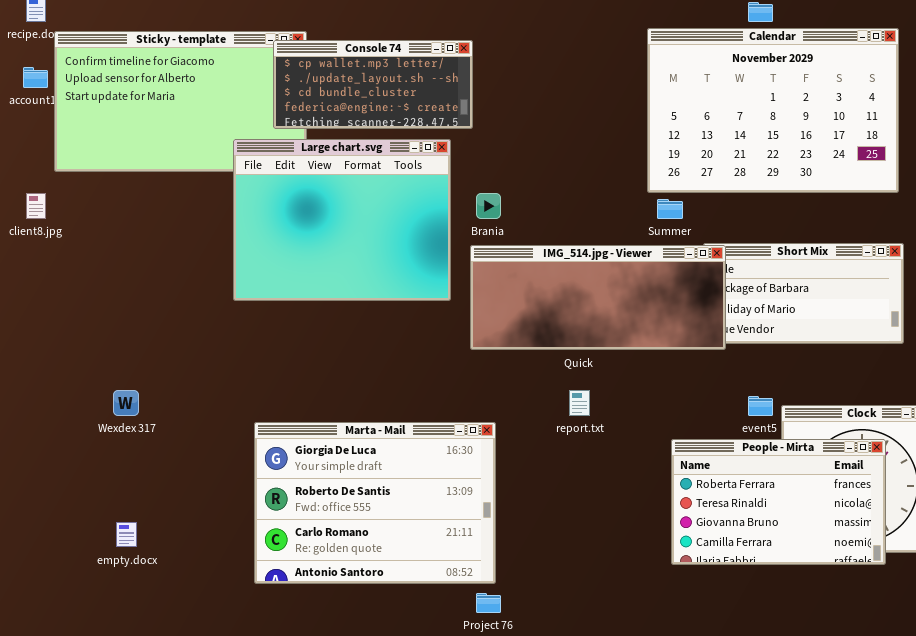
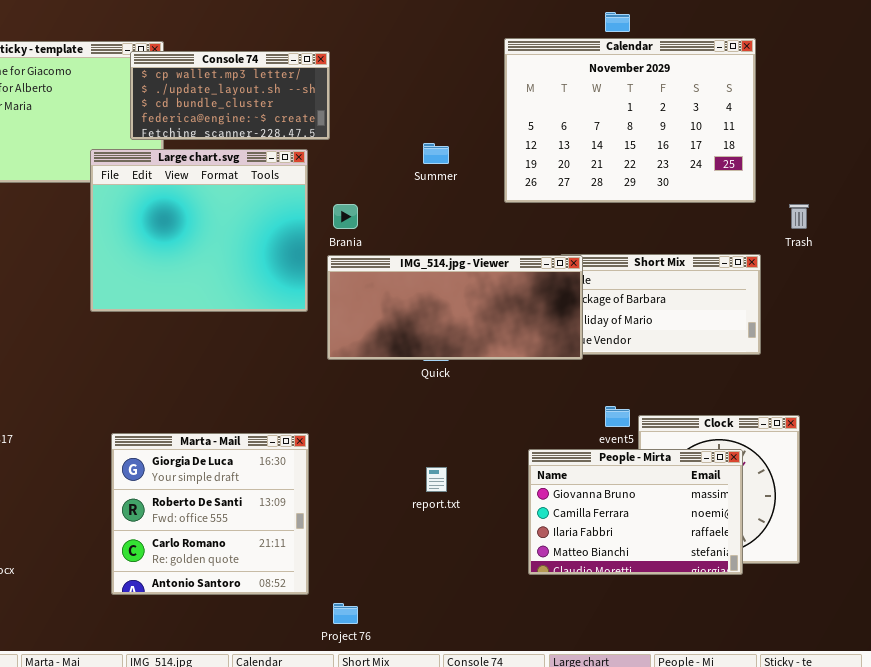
Summer: [657,199,683,219] -> [423,143,449,164], moved
report.txt: [569,390,590,416] -> [426,467,447,492], moved
Marta - Mail: [254,422,496,584] -> [111,433,309,595], resized
People - Mirta: [671,439,886,565] -> [528,449,743,575], scrolled down 2 rows

